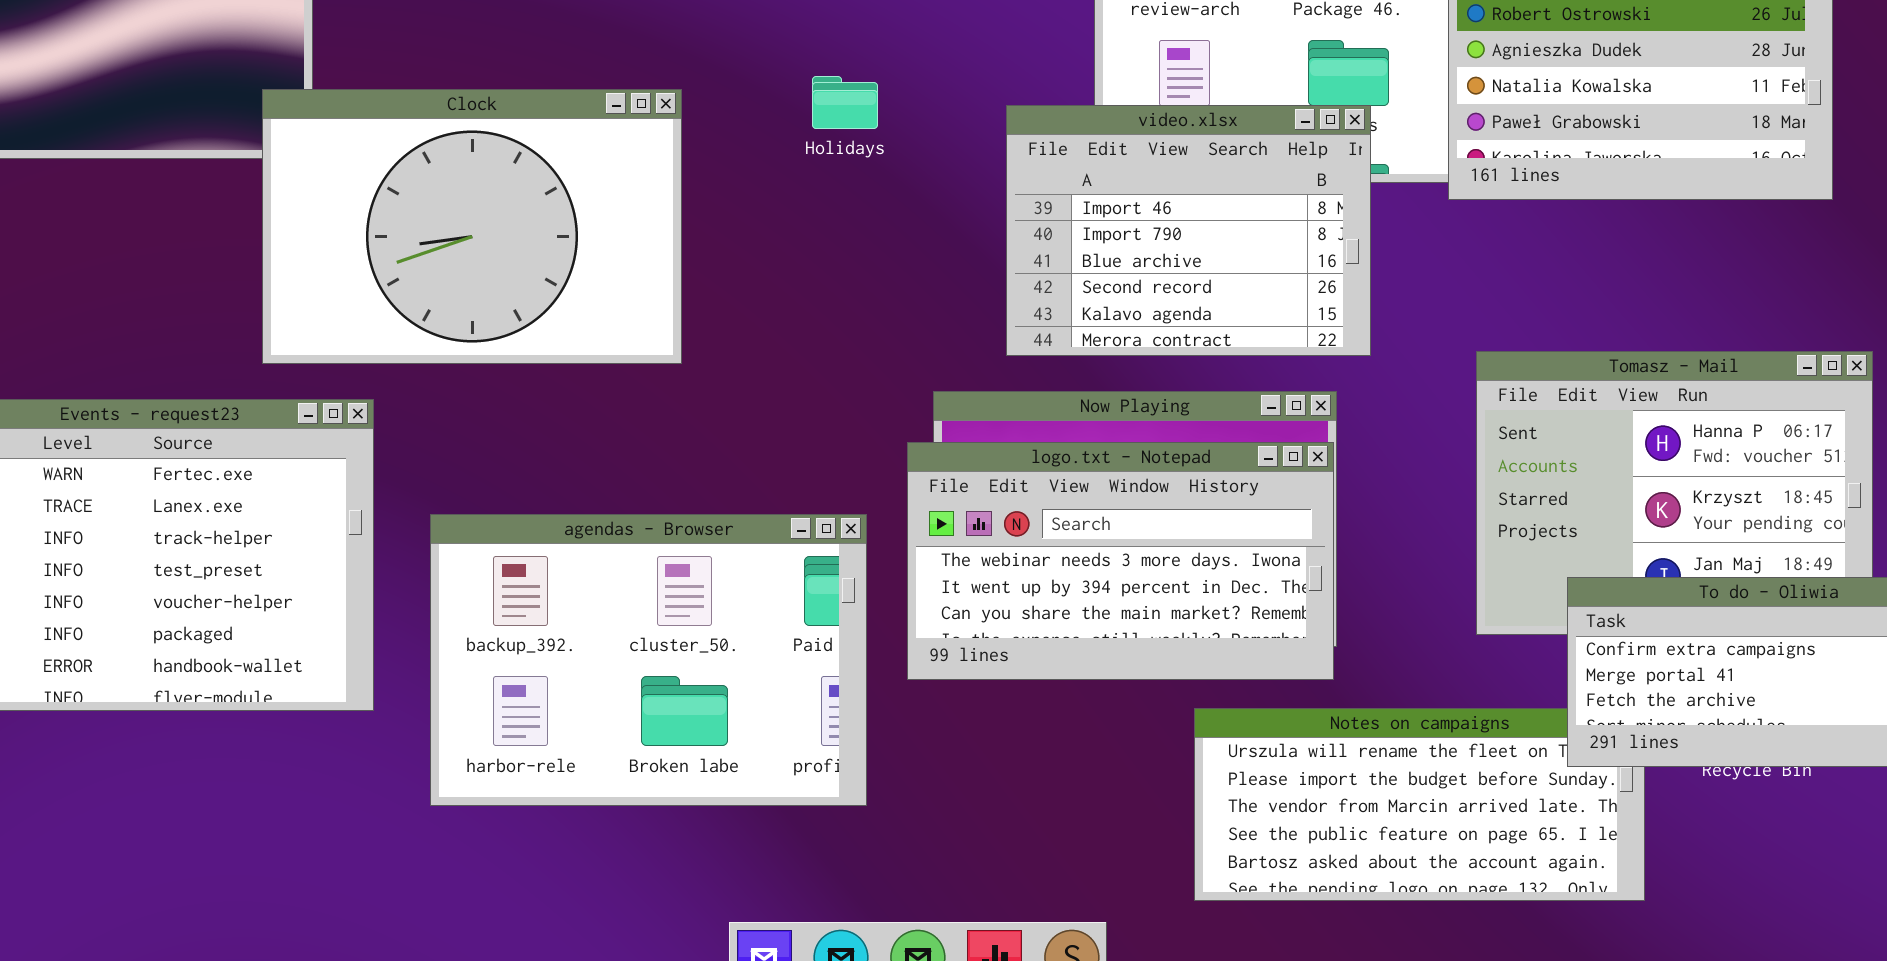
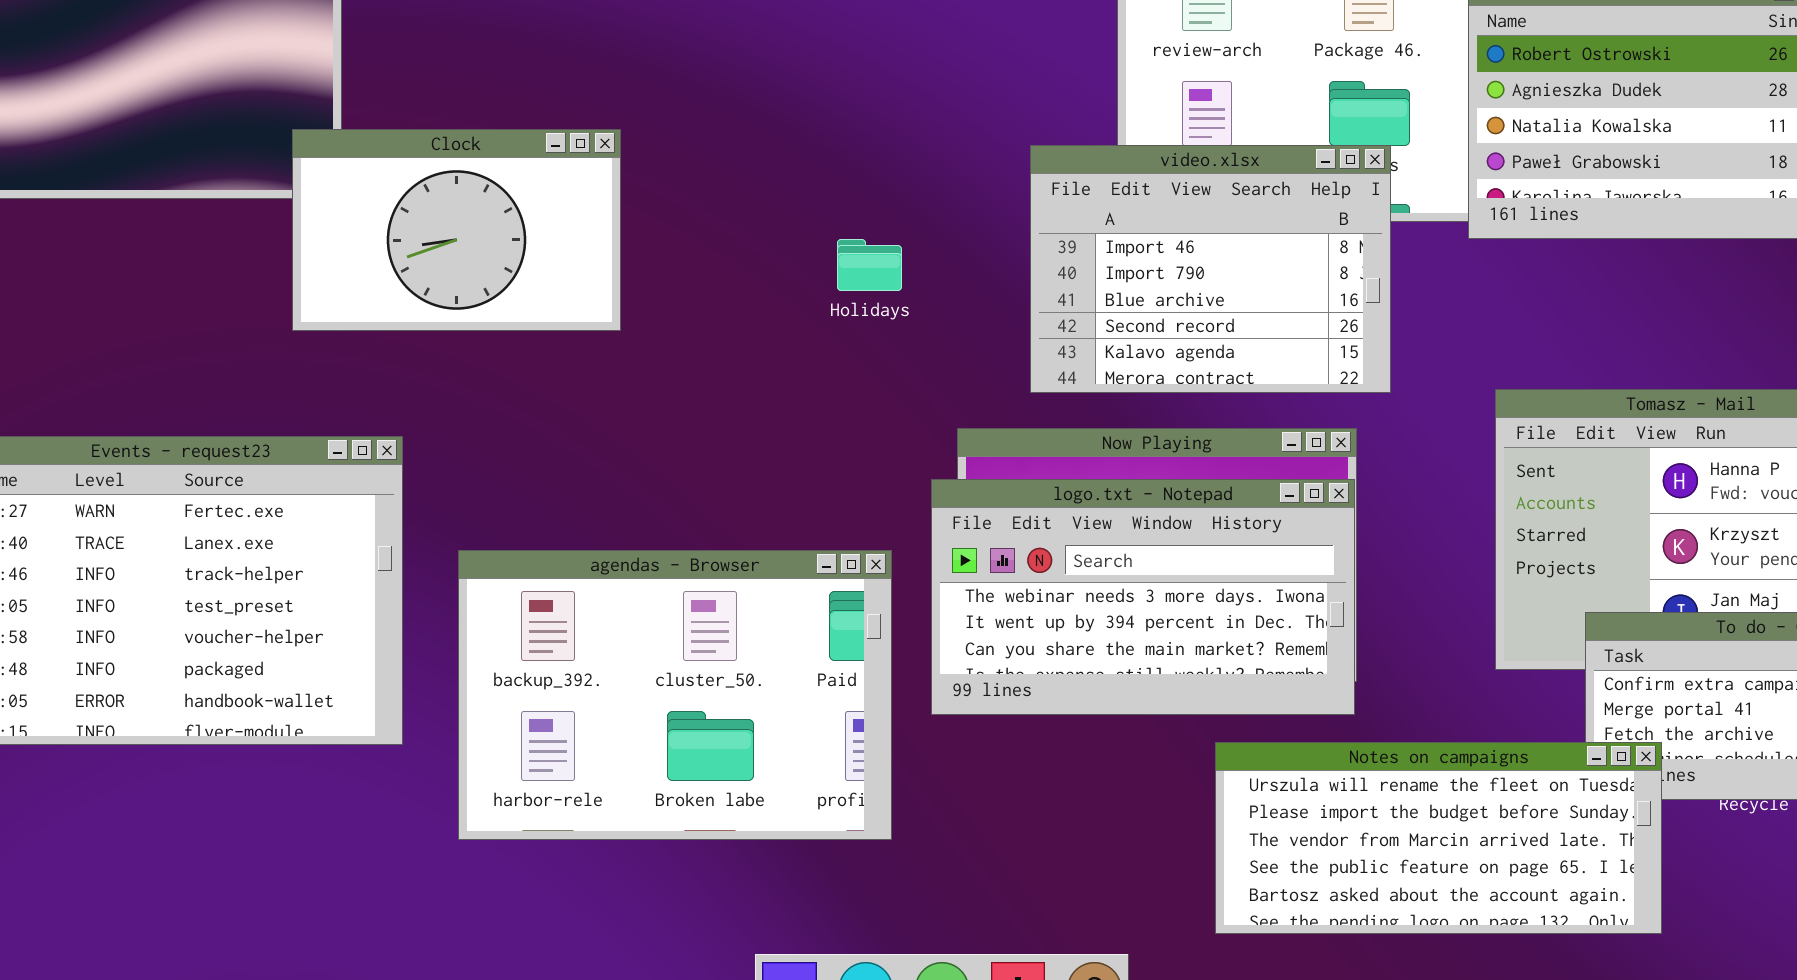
Holidays: [812,76,878,129] -> [837,239,902,291], moved
Clock: [262,89,682,364] -> [292,129,621,331], resized
Notes on campaigns: [1194,708,1645,901] -> [1215,742,1662,934], raised

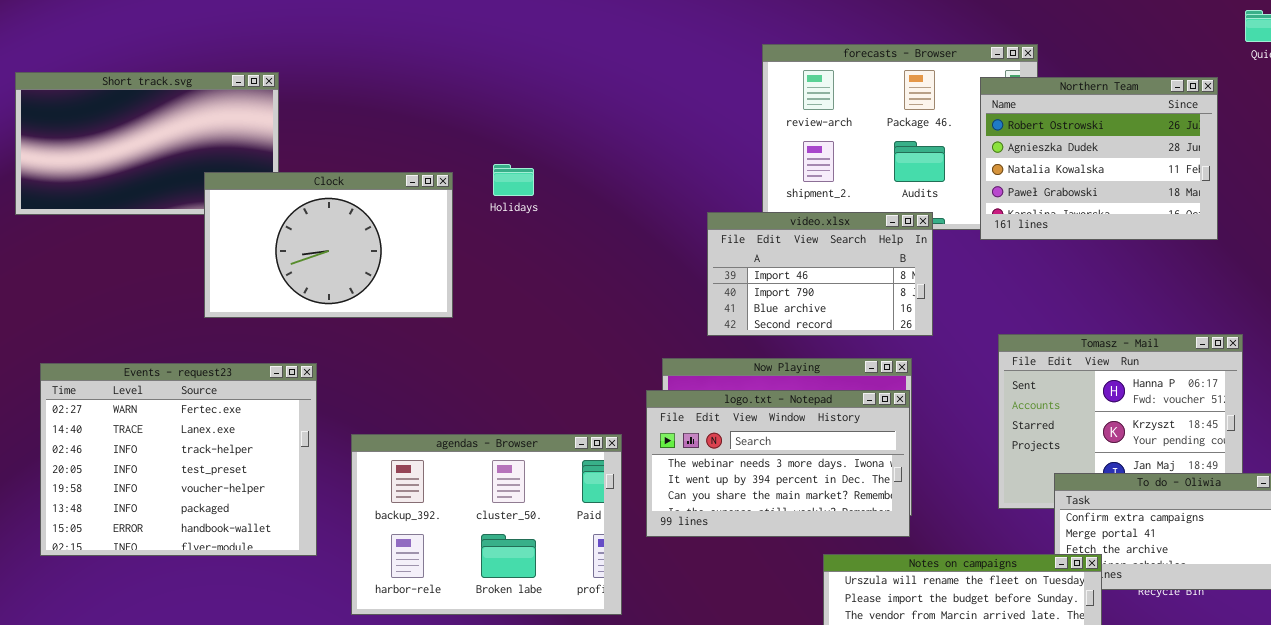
Clock: [292,129,621,331] -> [204,172,453,318], resized
video.xlsx: [1030,145,1391,393] -> [707,212,933,336], resized
Holidays: [837,239,902,291] -> [493,164,534,196], moved

